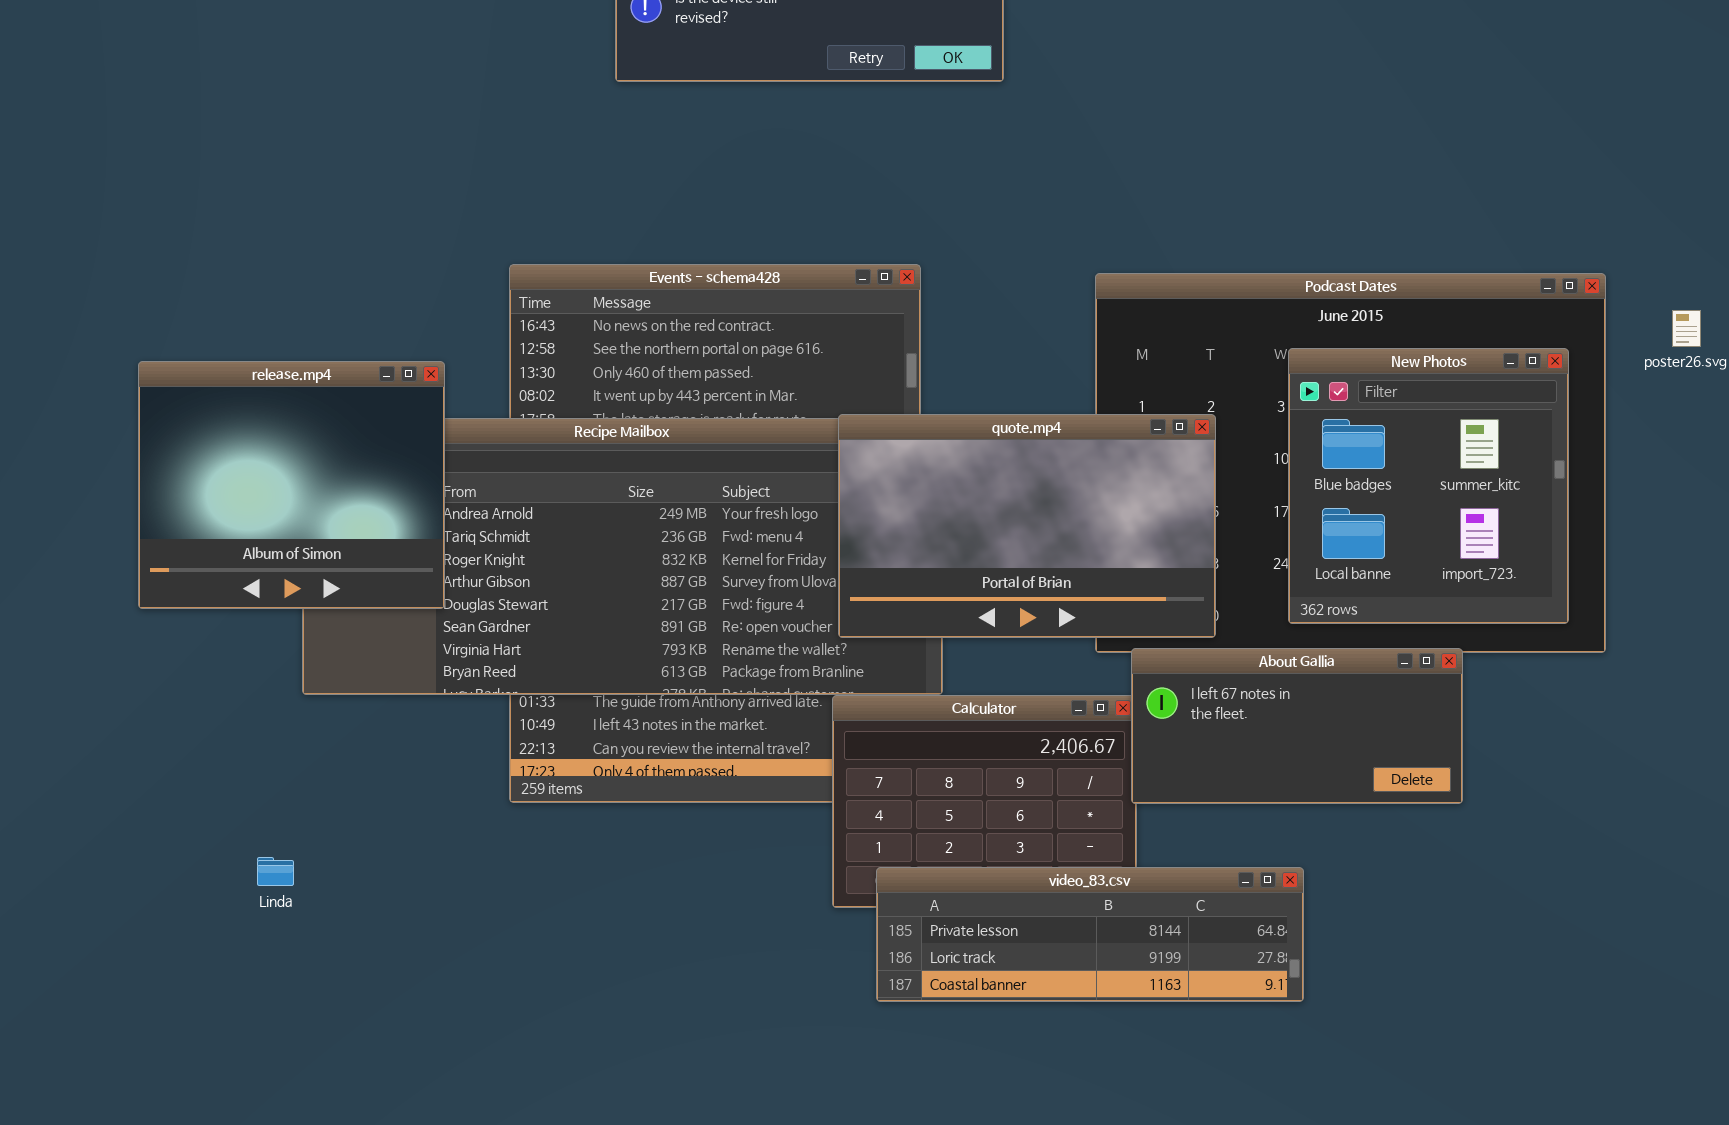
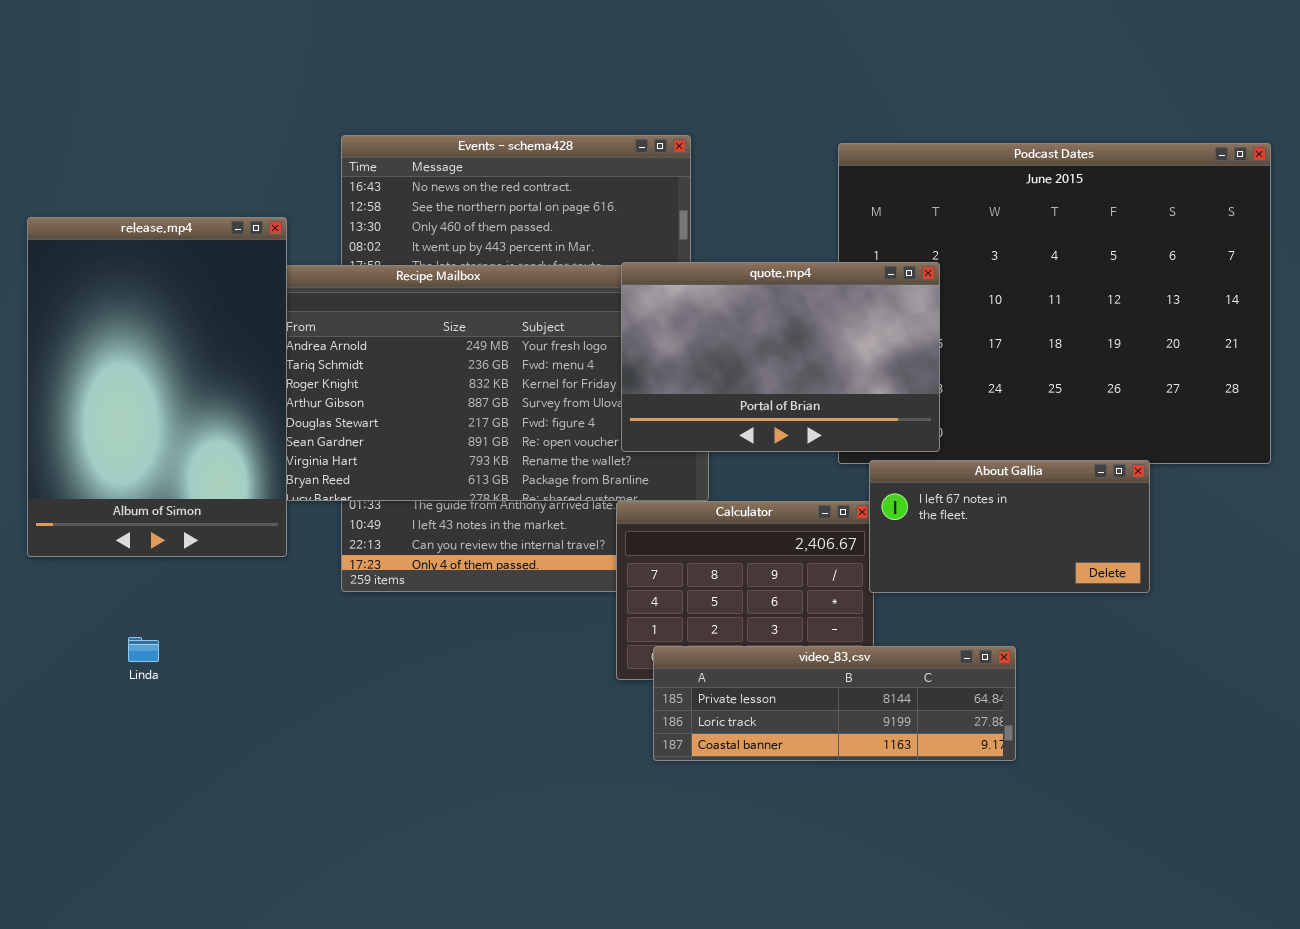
New Photos: [1288,348,1569,624] -> none, closed
release.mp4: [138,361,445,609] -> [27,217,287,557], resized

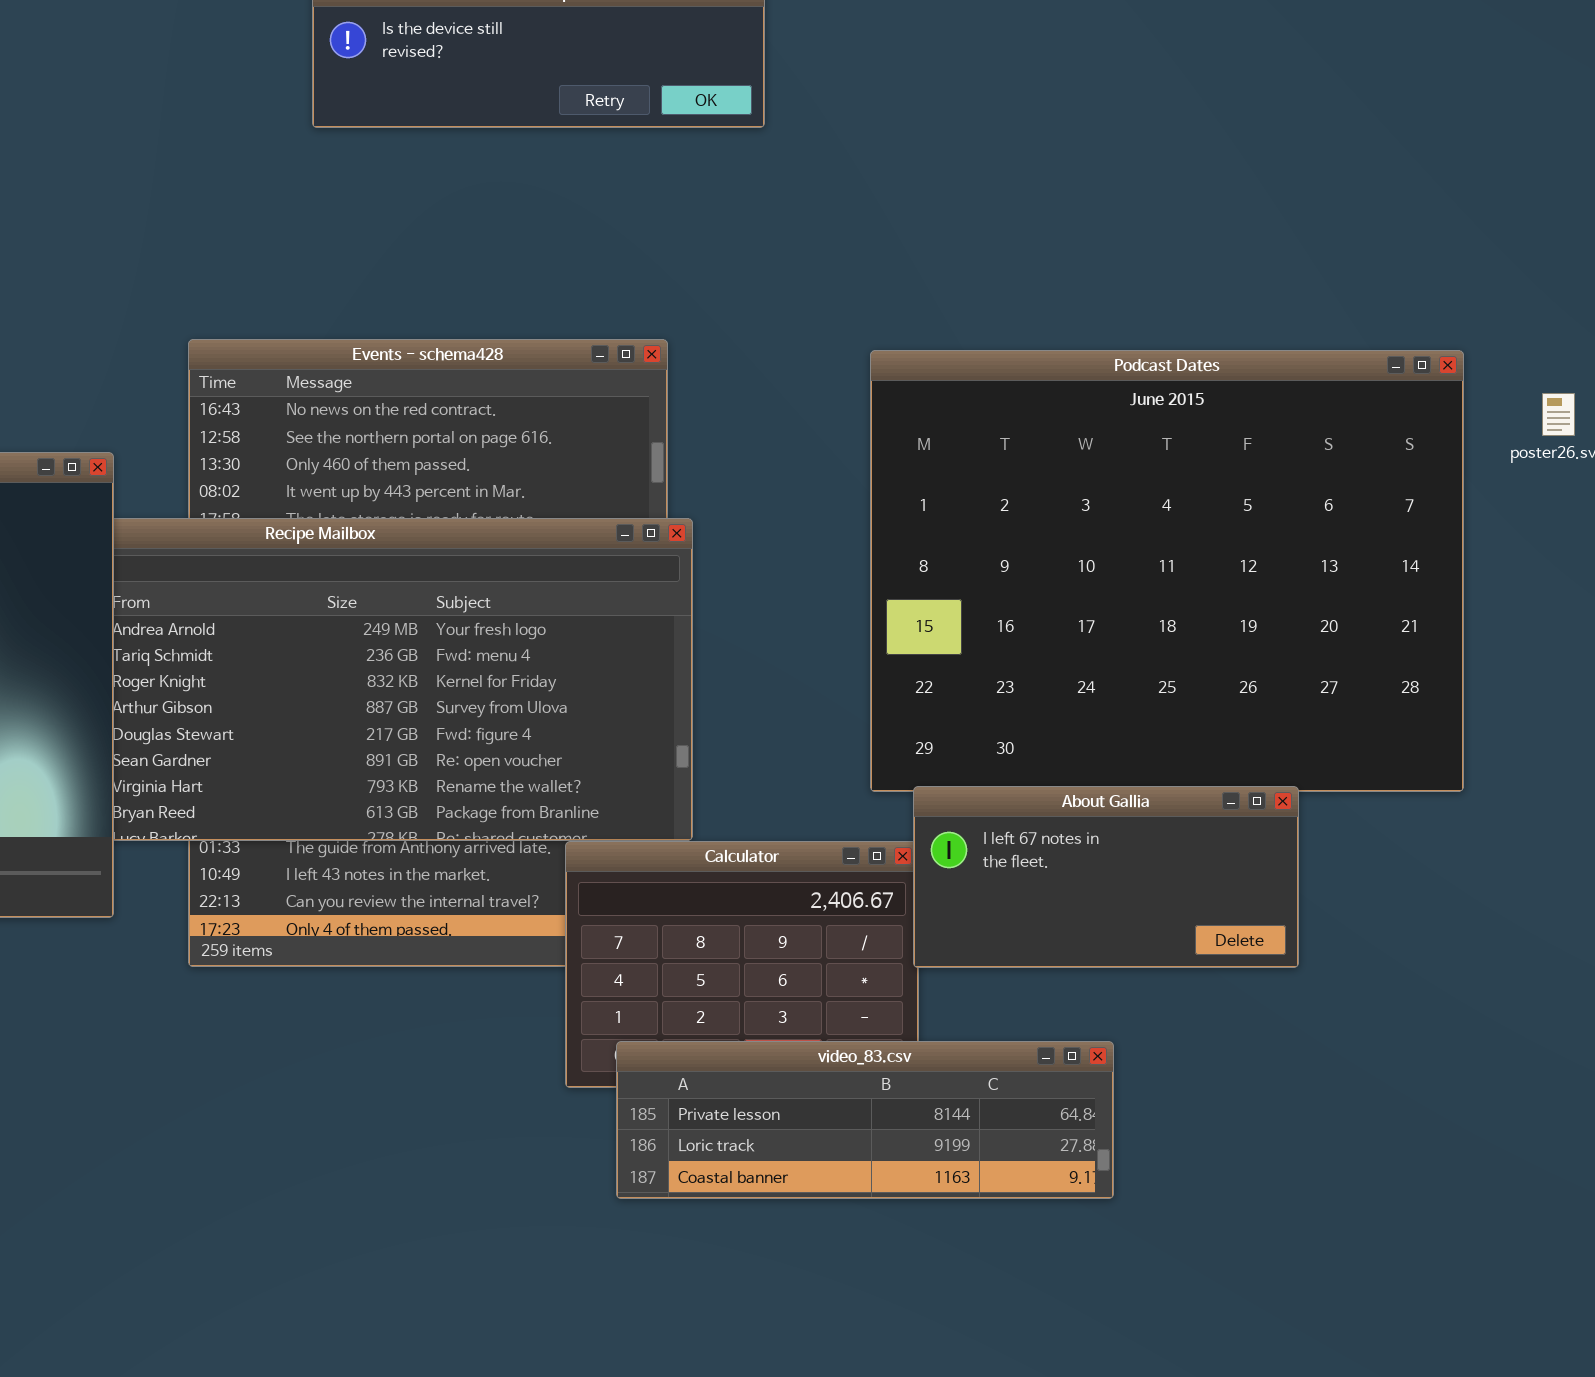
quote.mp4: [621,262,940,452] -> none, closed

